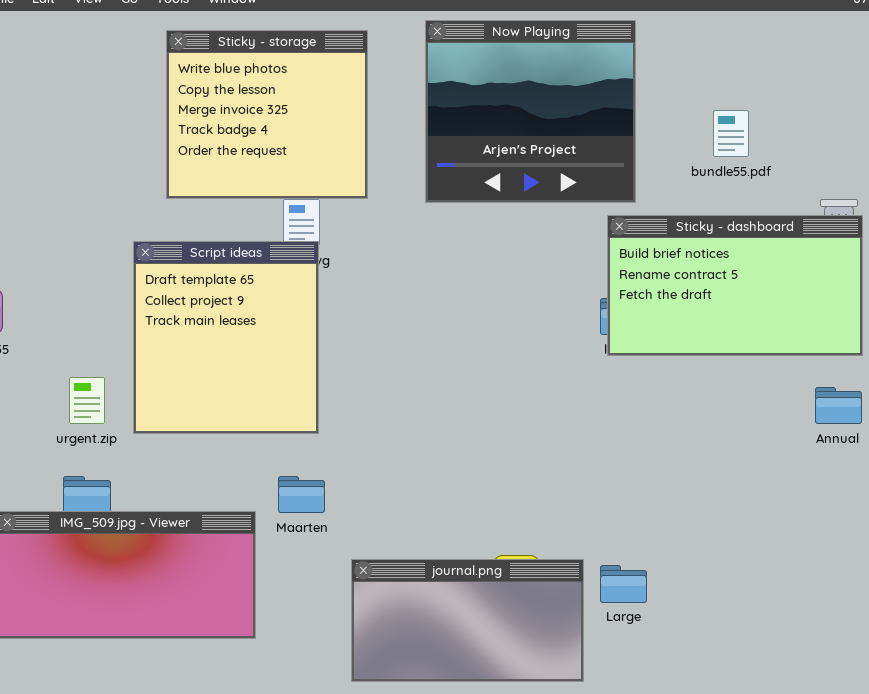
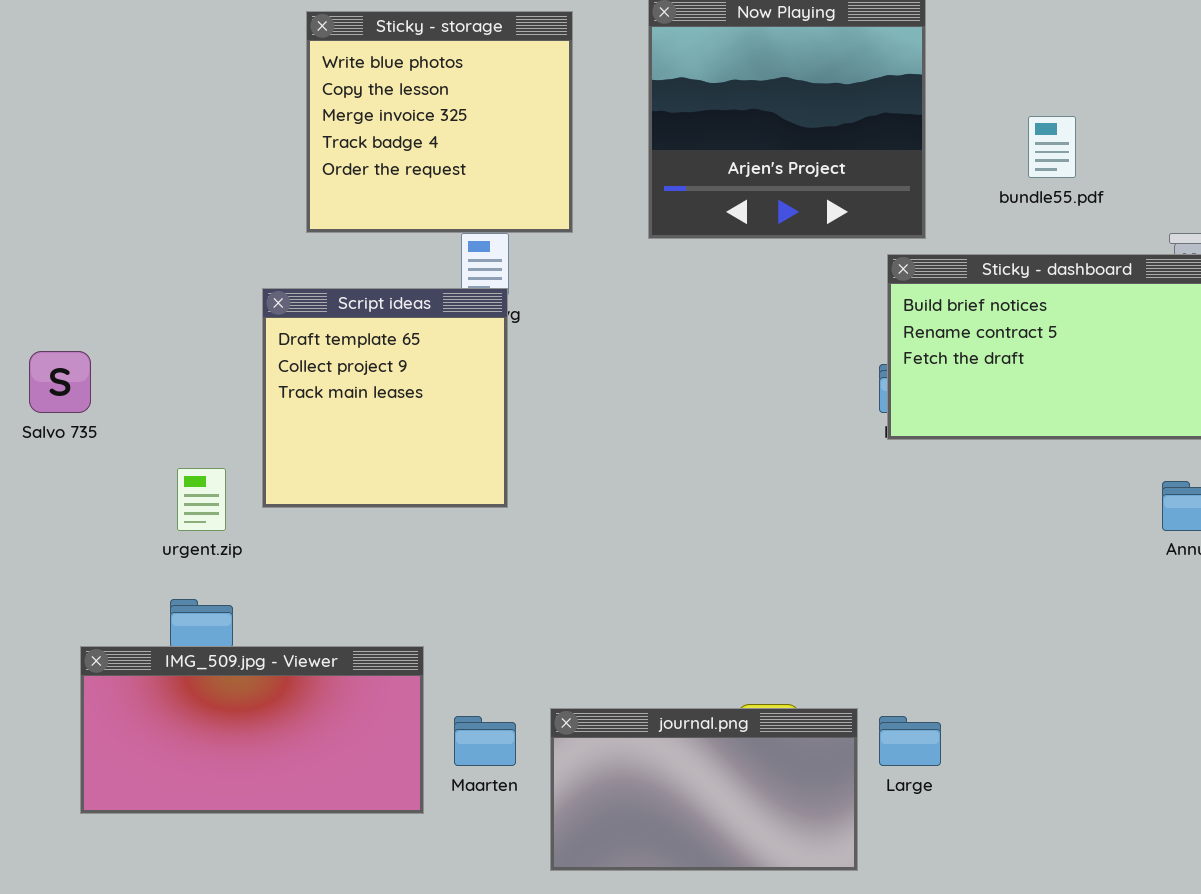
Script ideas: [133,241,319,434] -> [262,288,508,508], resized
Maarten: [278,476,325,513] -> [454,716,516,766], moved

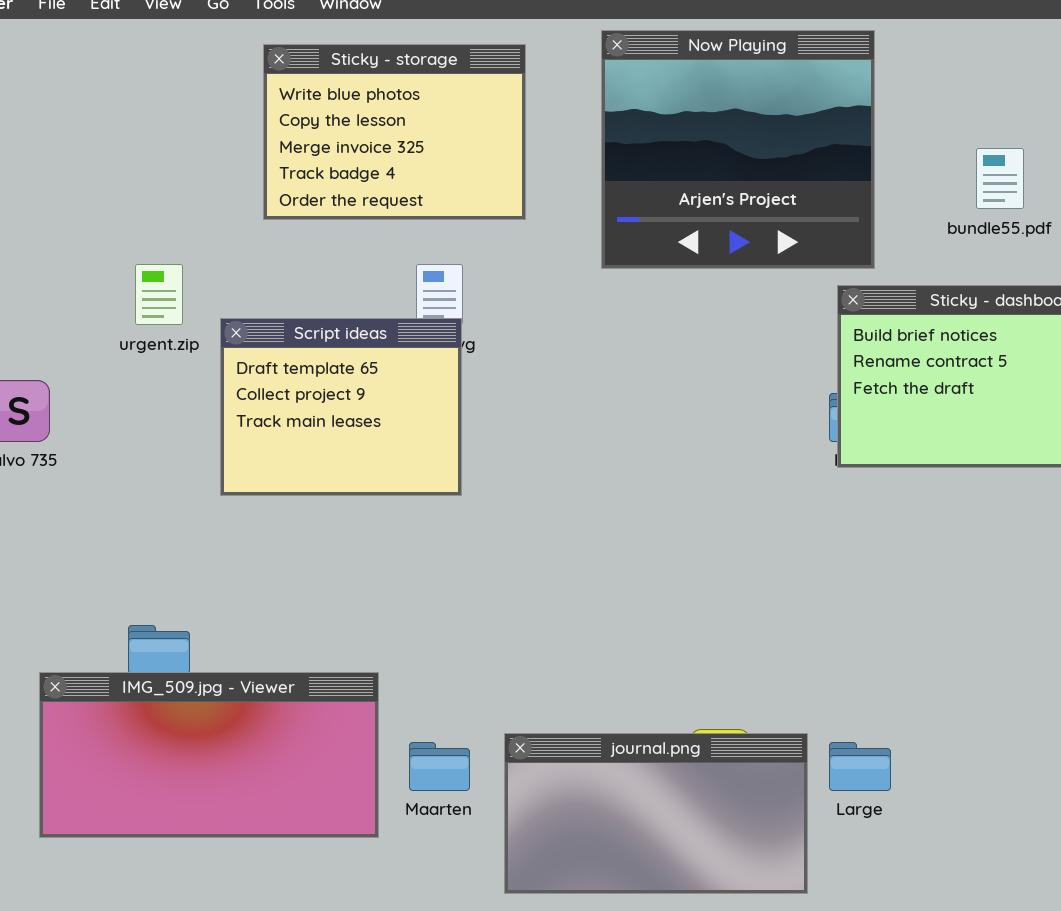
Sticky - storage: [306,11,573,233] -> [263,44,526,220], resized
Script ideas: [262,288,508,508] -> [220,318,462,496], resized
urgent.zip: [177,468,226,531] -> [135,264,183,325], moved

